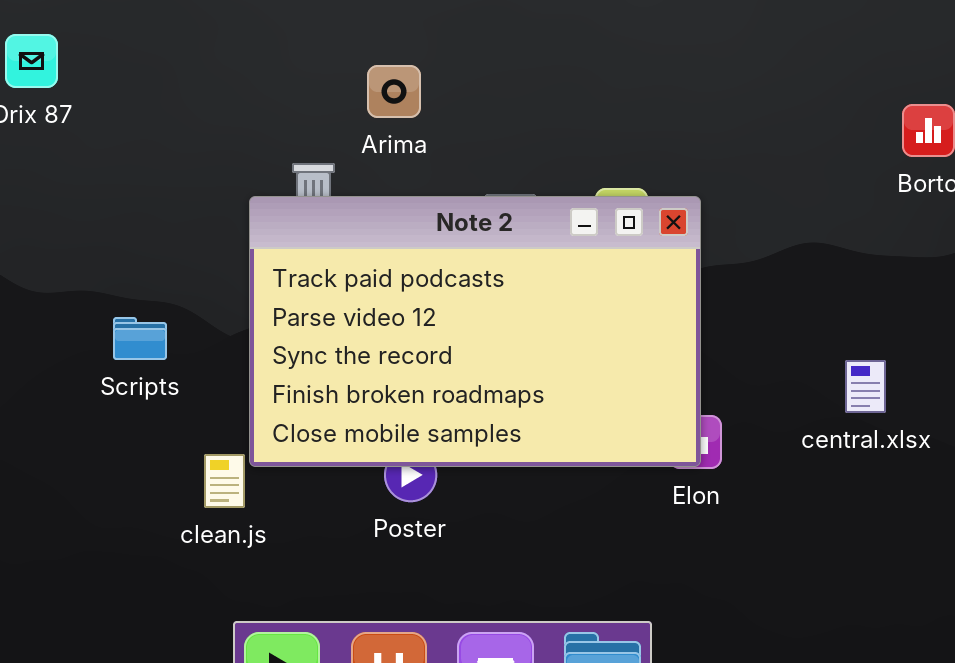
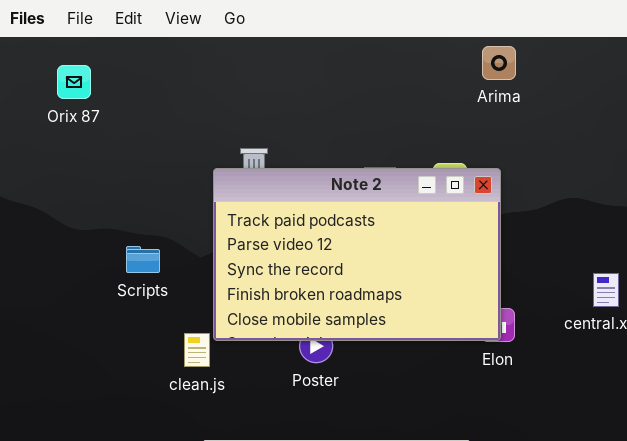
Arima: [367,65,421,118] -> [482,46,516,80], moved

